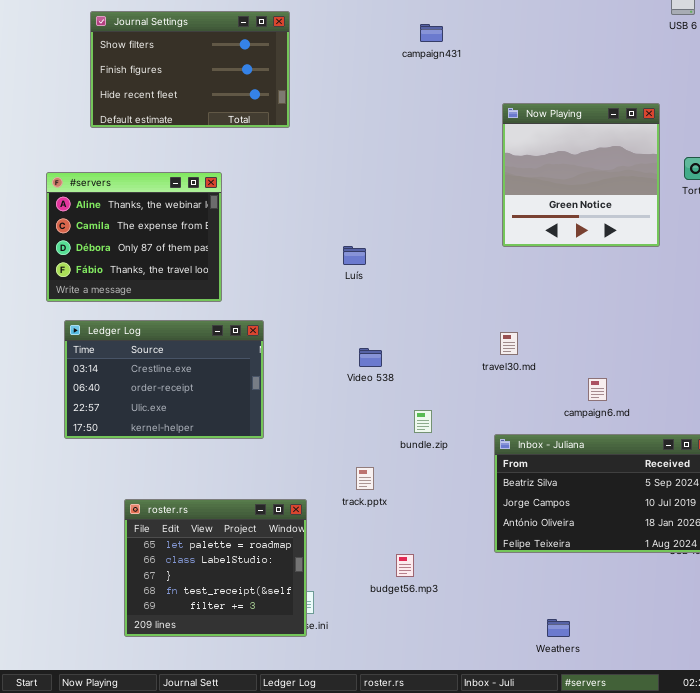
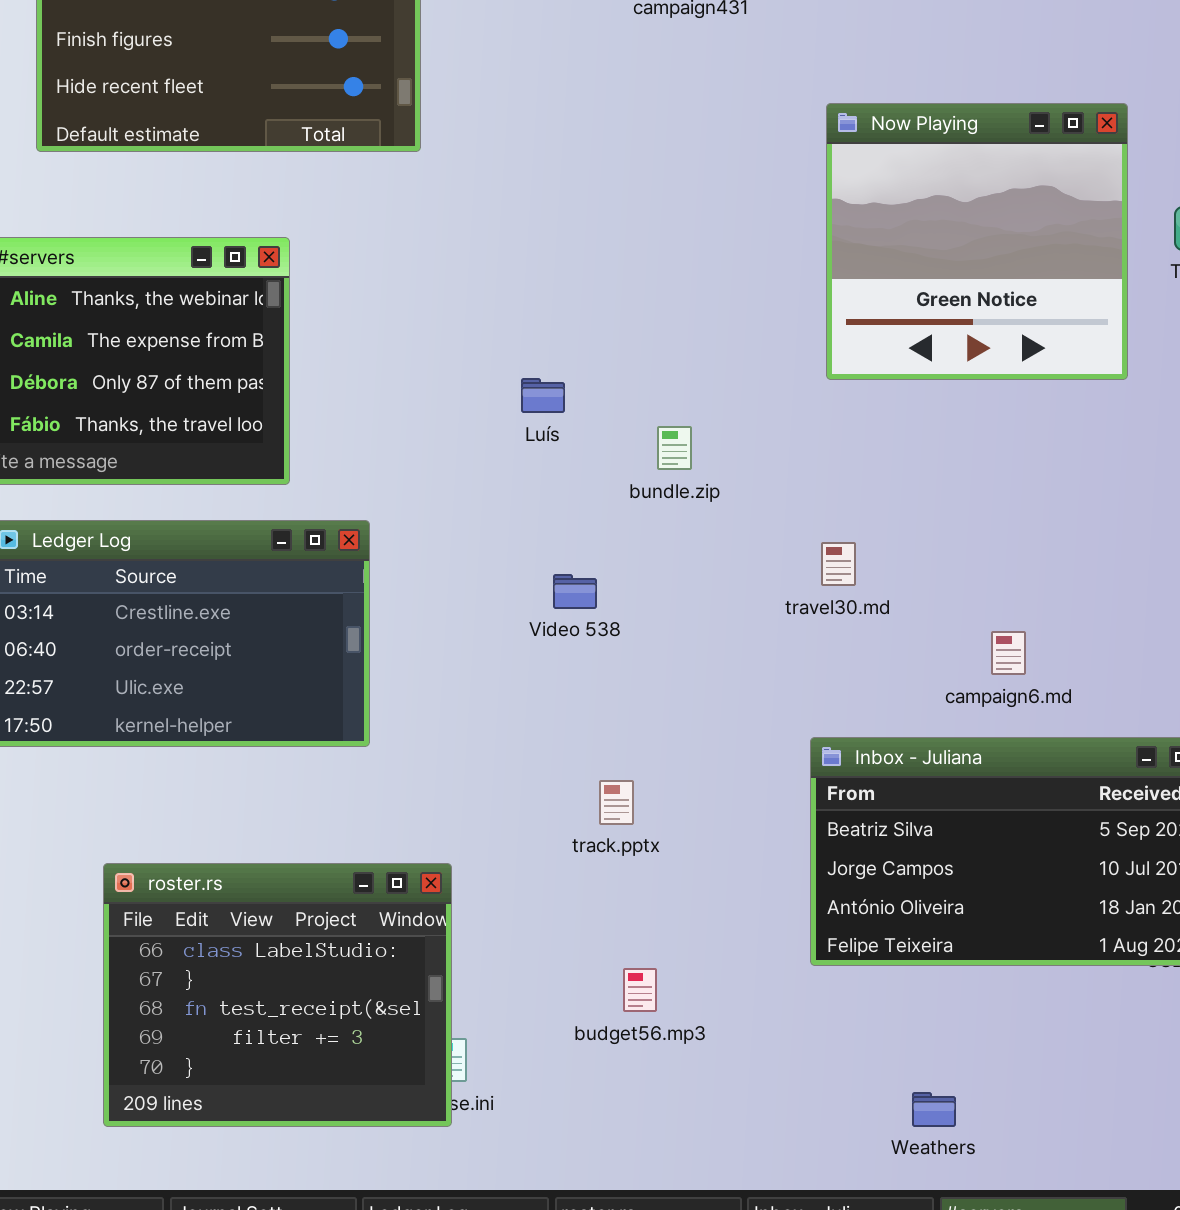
bundle.zip: [414,410,432,433] -> [657,426,692,470], moved
track.pptx: [356,467,374,490] -> [599,780,634,825], moved
roster.rs: [124,499,307,637] -> [103,863,452,1127], scrolled down 1 row

